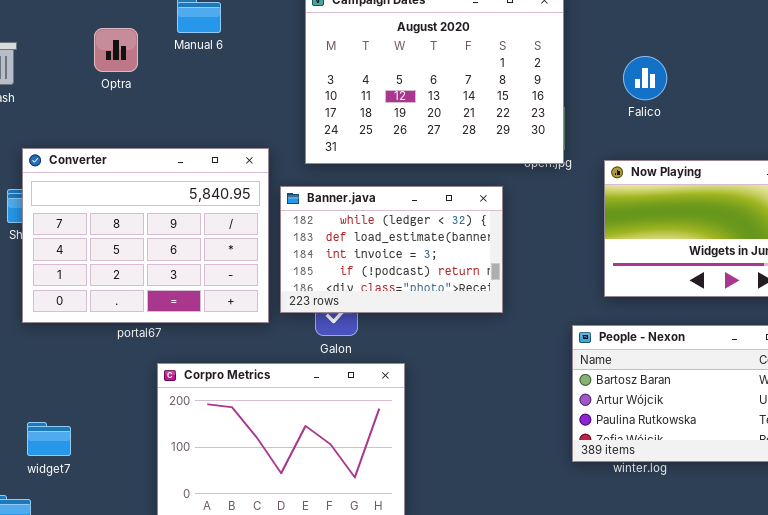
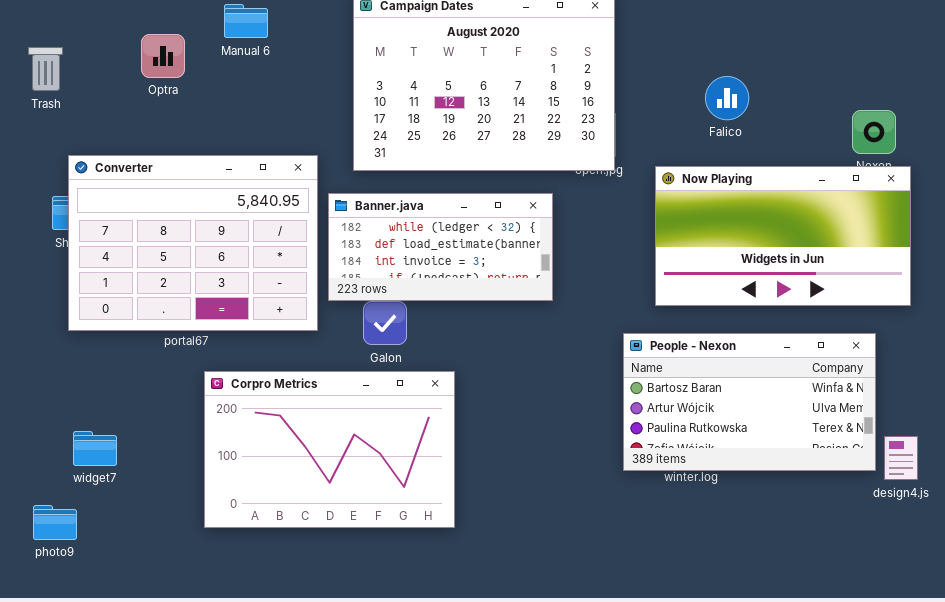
Falico: [623,56,667,100] -> [705,76,749,120], moved
Banner.java: [280,186,503,313] -> [328,193,553,301], resized

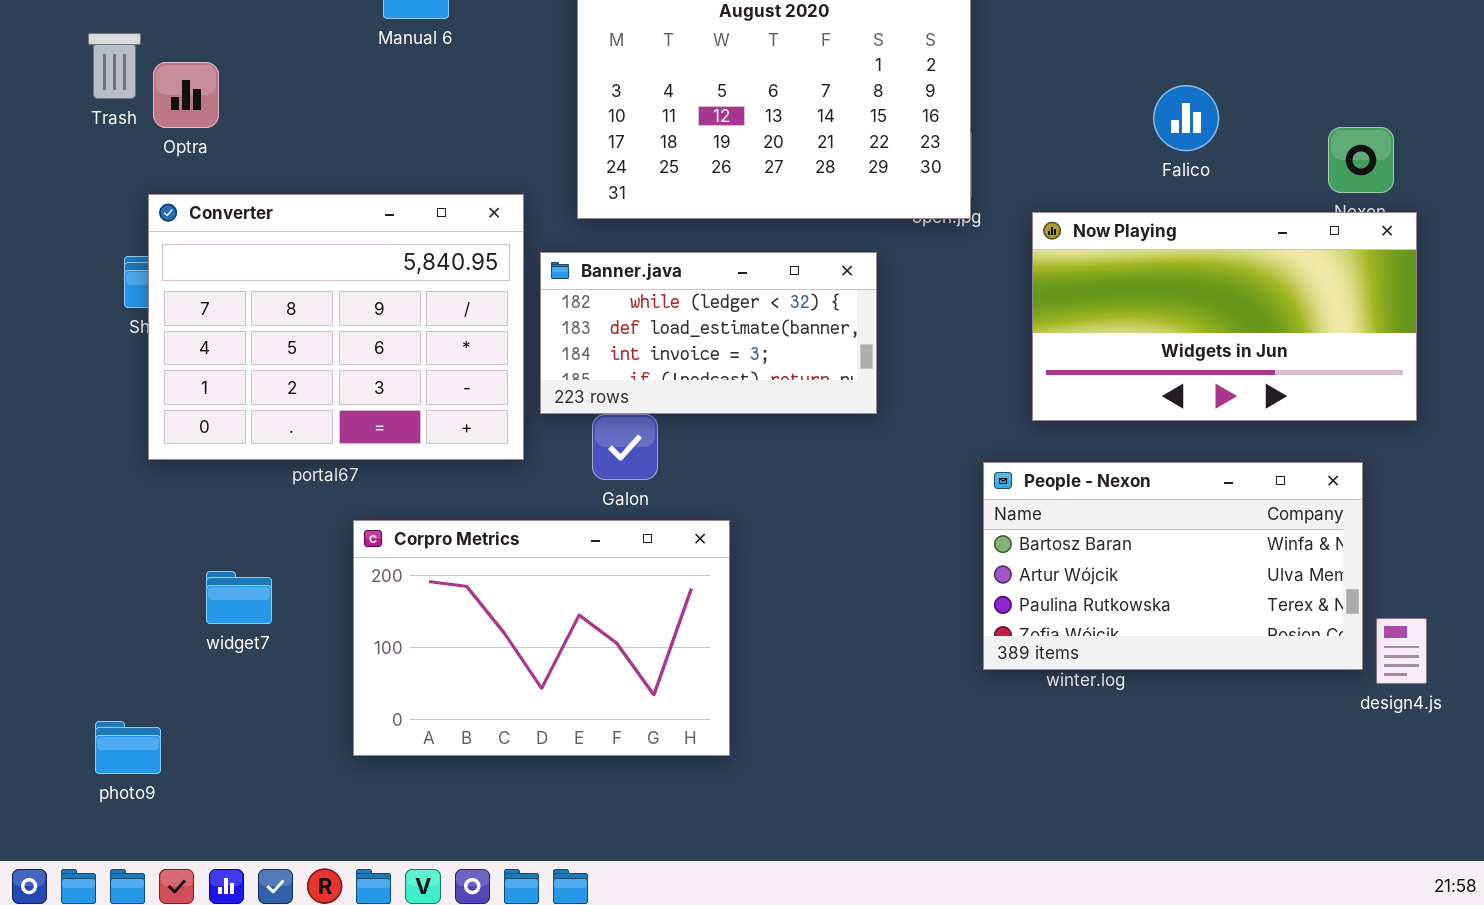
Optra: [141,34,185,78] -> [153,62,219,128], moved
Falico: [705,76,749,120] -> [1153,85,1219,151], moved
widget7: [73,431,117,466] -> [206,571,272,624], moved

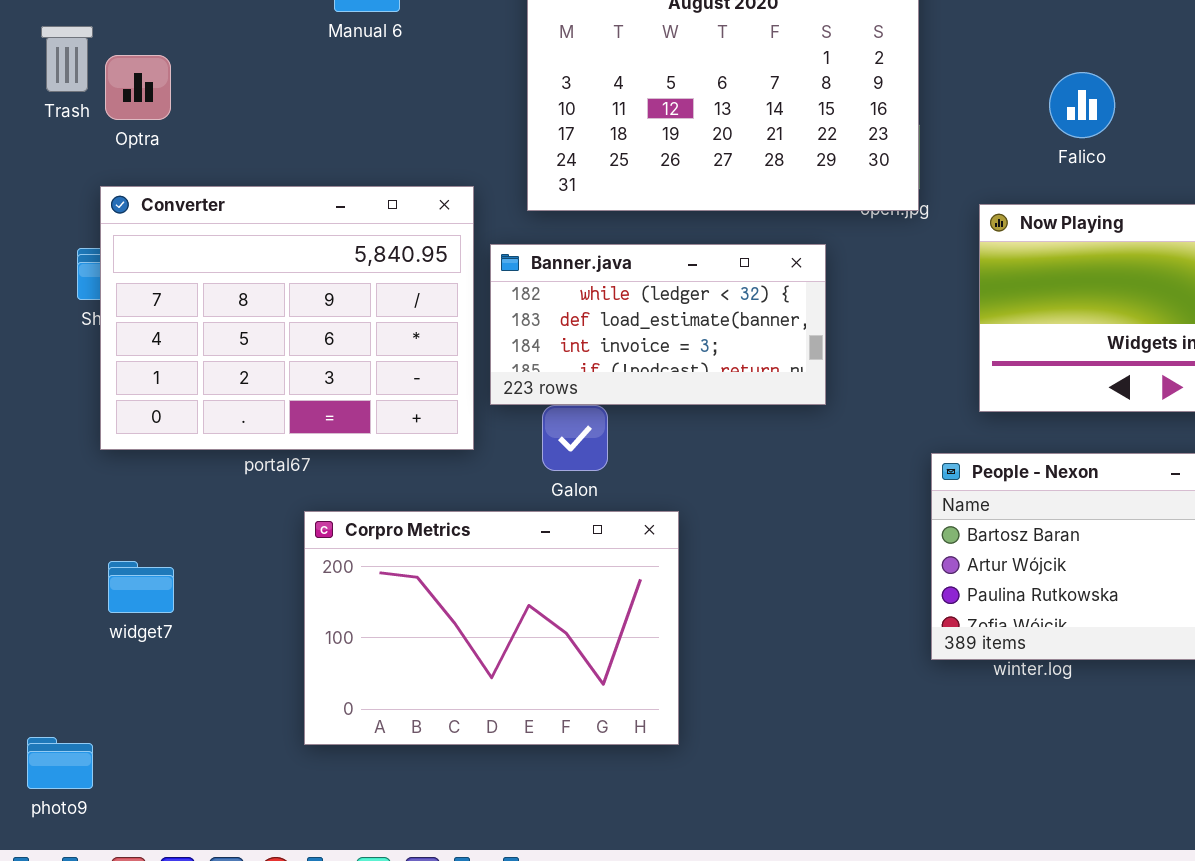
Falico: [1153,85,1219,151] -> [1049,72,1115,138], moved
widget7: [206,571,272,624] -> [108,561,174,613], moved
photo9: [95,721,161,774] -> [27,737,93,789], moved

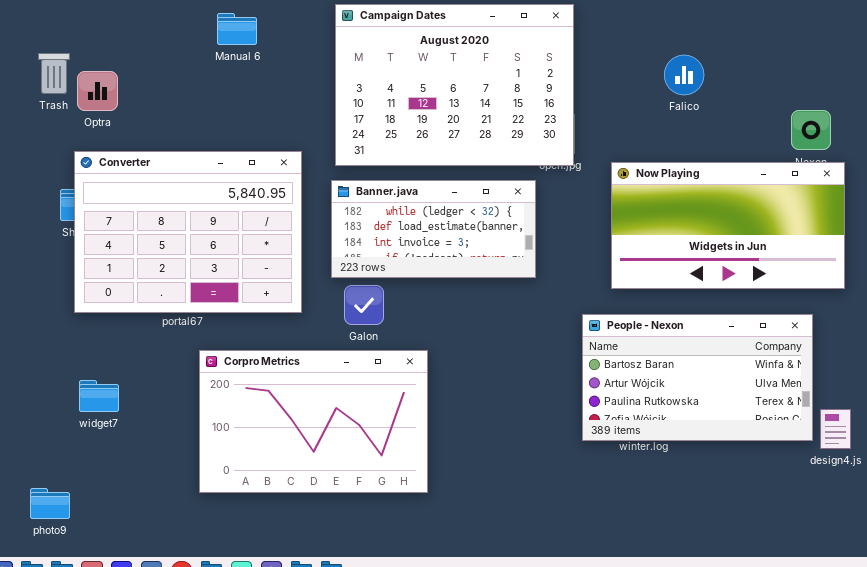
Falico: [1049,72,1115,138] -> [664,55,704,95], moved
Banner.java: [490,244,826,405] -> [331,180,536,278], moved

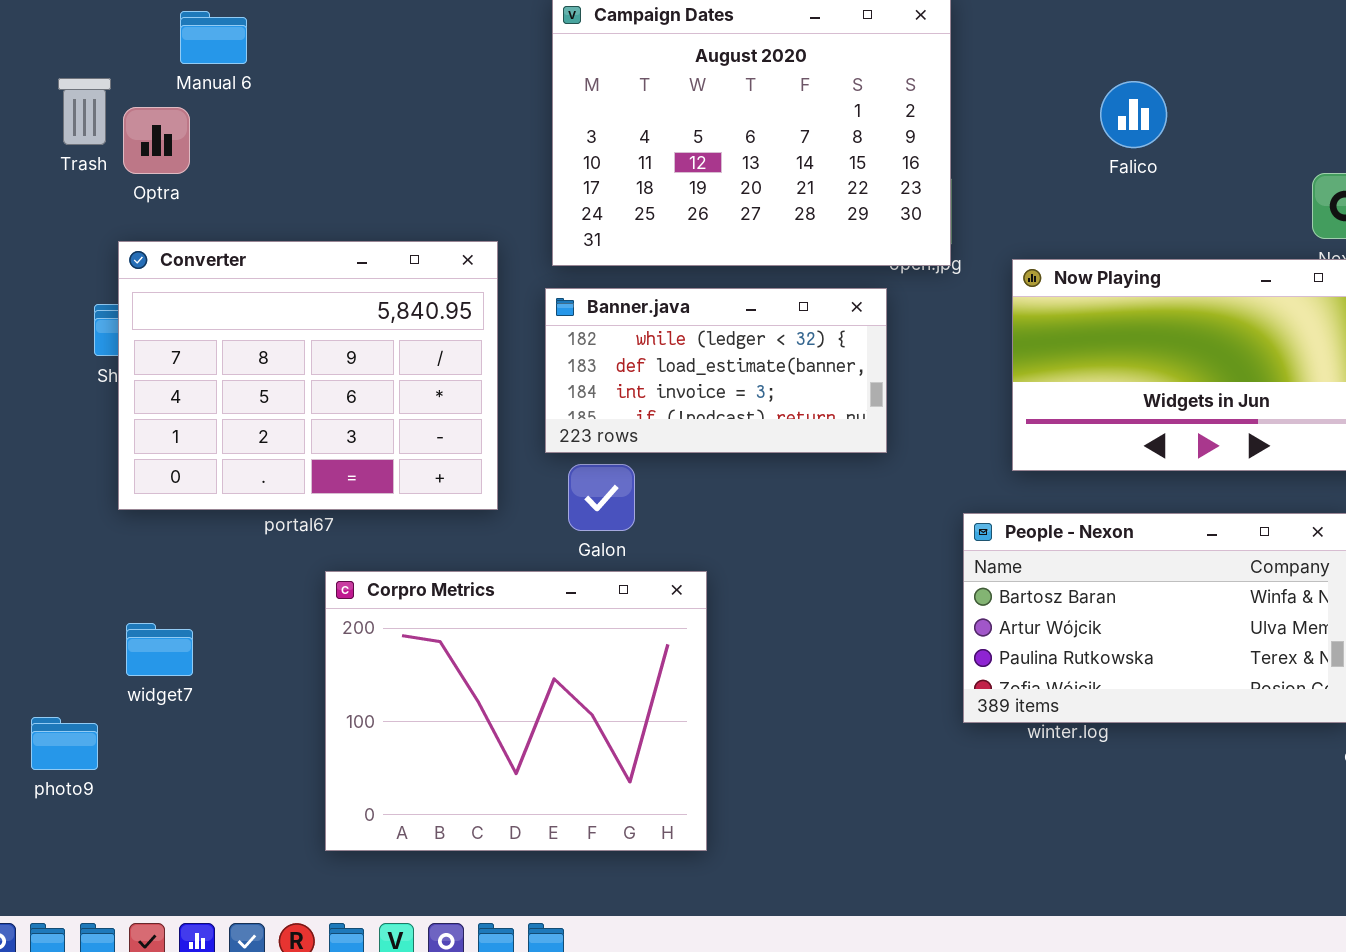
Manual 6: [217,13,257,45] -> [180,11,247,64], moved
Corpro Metrics: [199,350,428,493] -> [325,571,707,851], resized
photo9: [30,488,70,519] -> [31,717,98,770], moved

